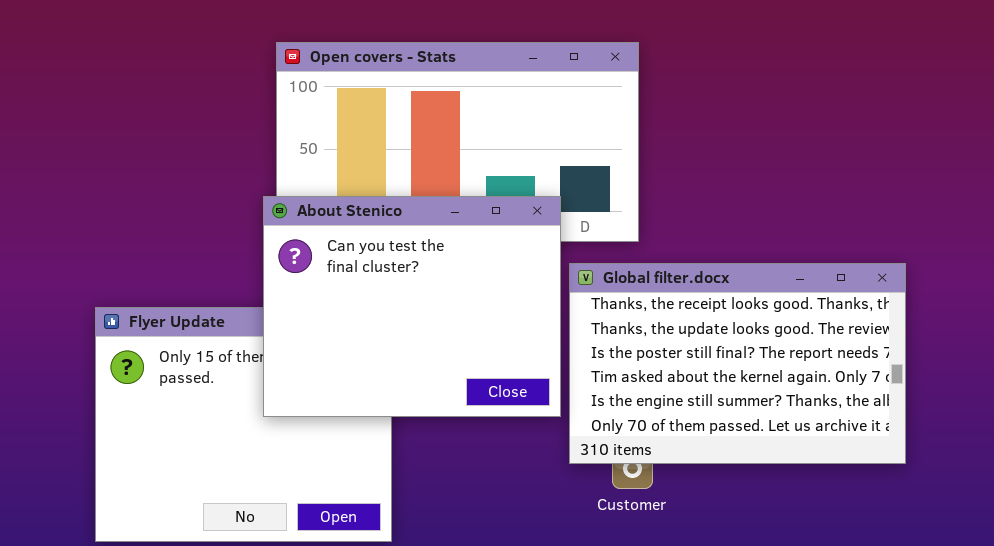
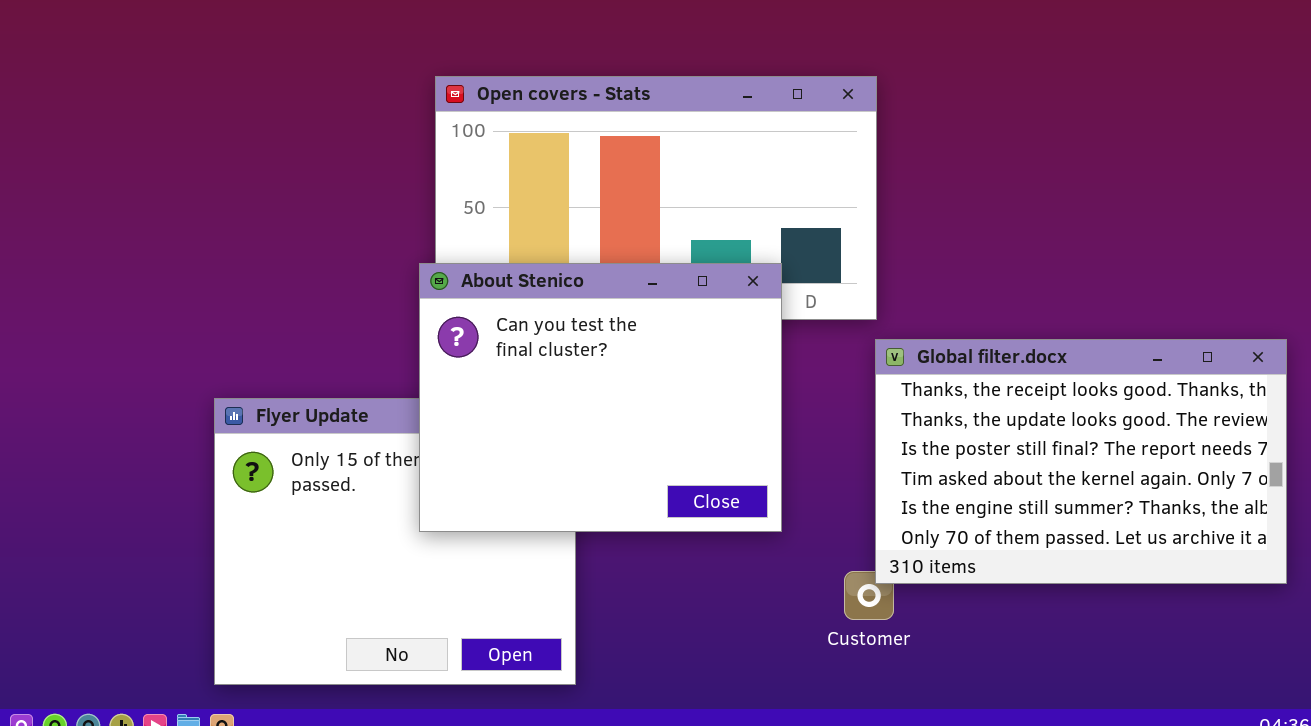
Global filter.docx: [569,263,906,464] -> [875,339,1287,584], moved

